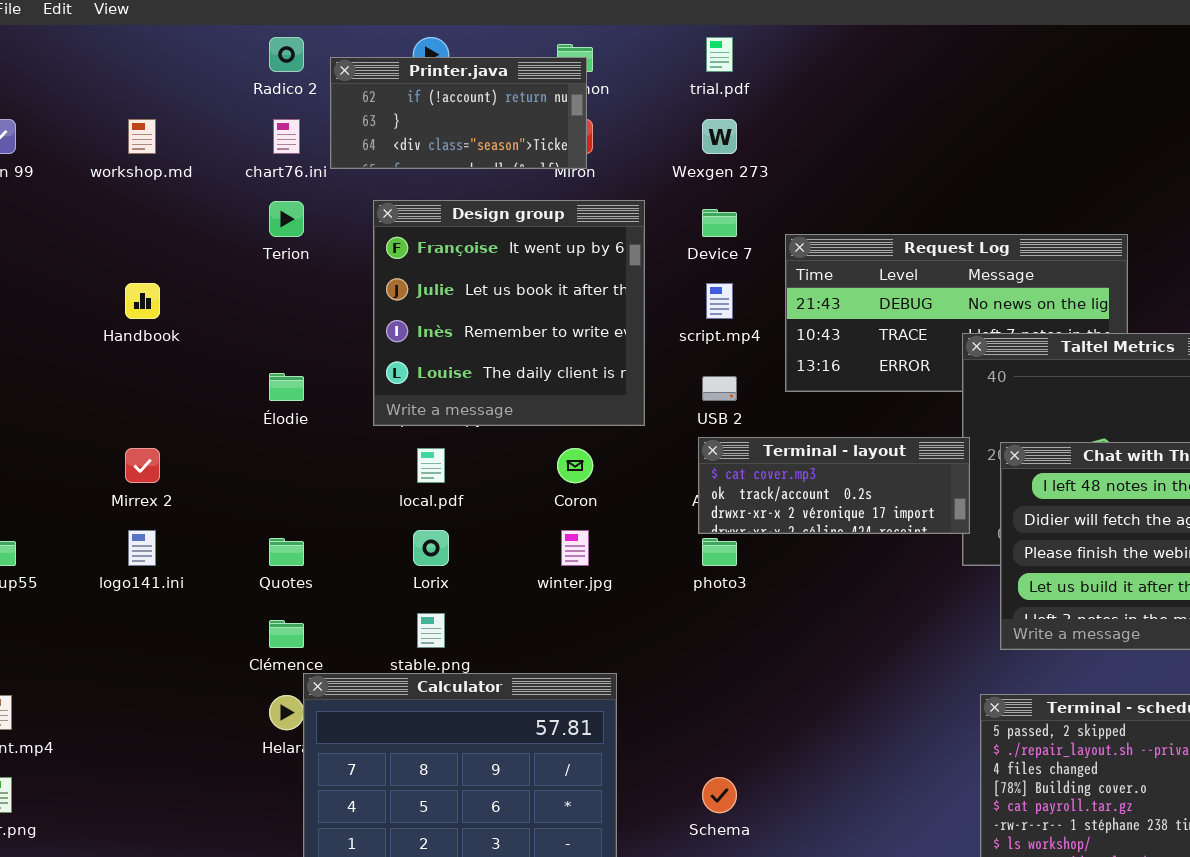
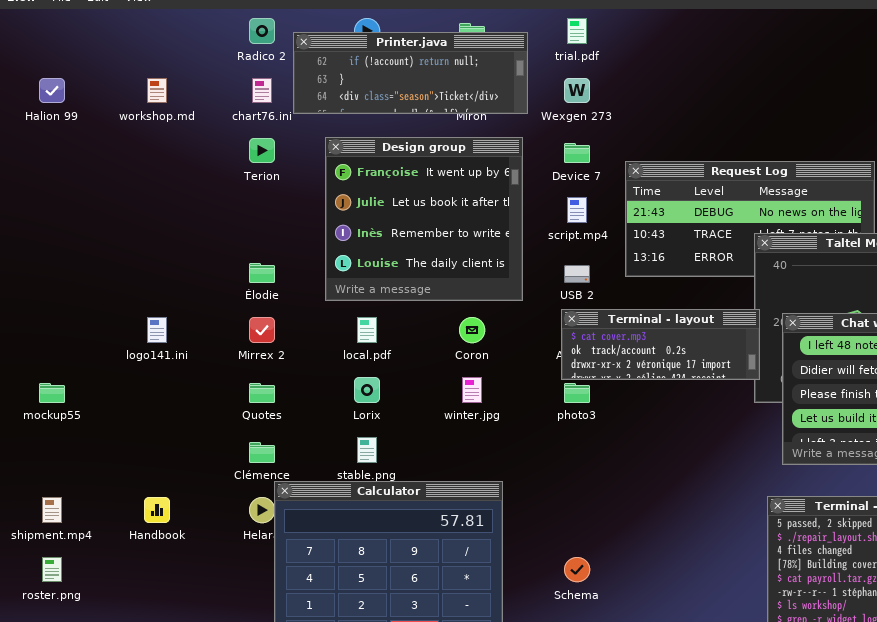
Printer.java: [330,57,587,169] -> [293,32,528,114], resized
Handbook: [125,283,160,319] -> [144,497,170,523], moved
Mirrex 2: [125,448,160,483] -> [249,317,275,343], moved
logo141.ini: [128,530,156,566] -> [147,317,167,343], moved

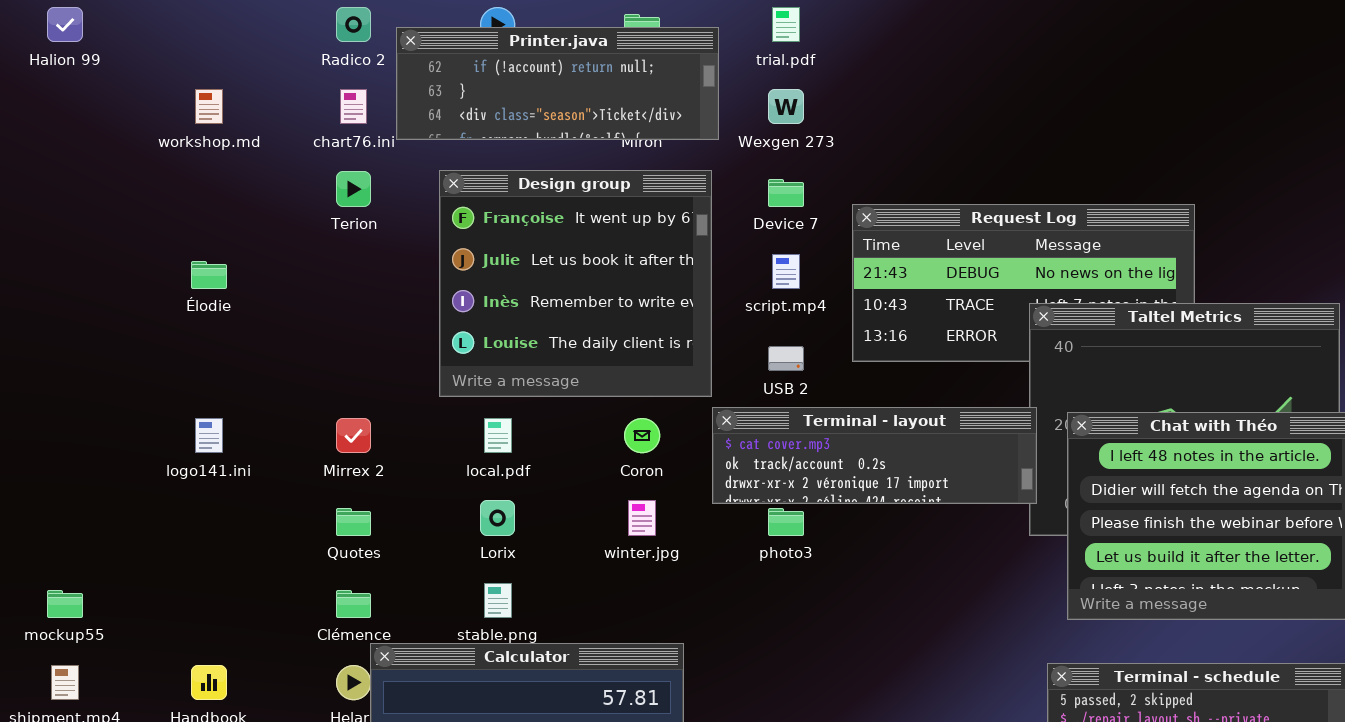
Halion 99: [39,78,65,103] -> [47,7,83,42], moved
Élodie: [249,263,275,283] -> [191,261,227,289], moved
Terminal - layout: [561,309,760,380] -> [712,407,1037,504], resized
mockup55: [39,383,65,403] -> [47,590,83,618], moved

